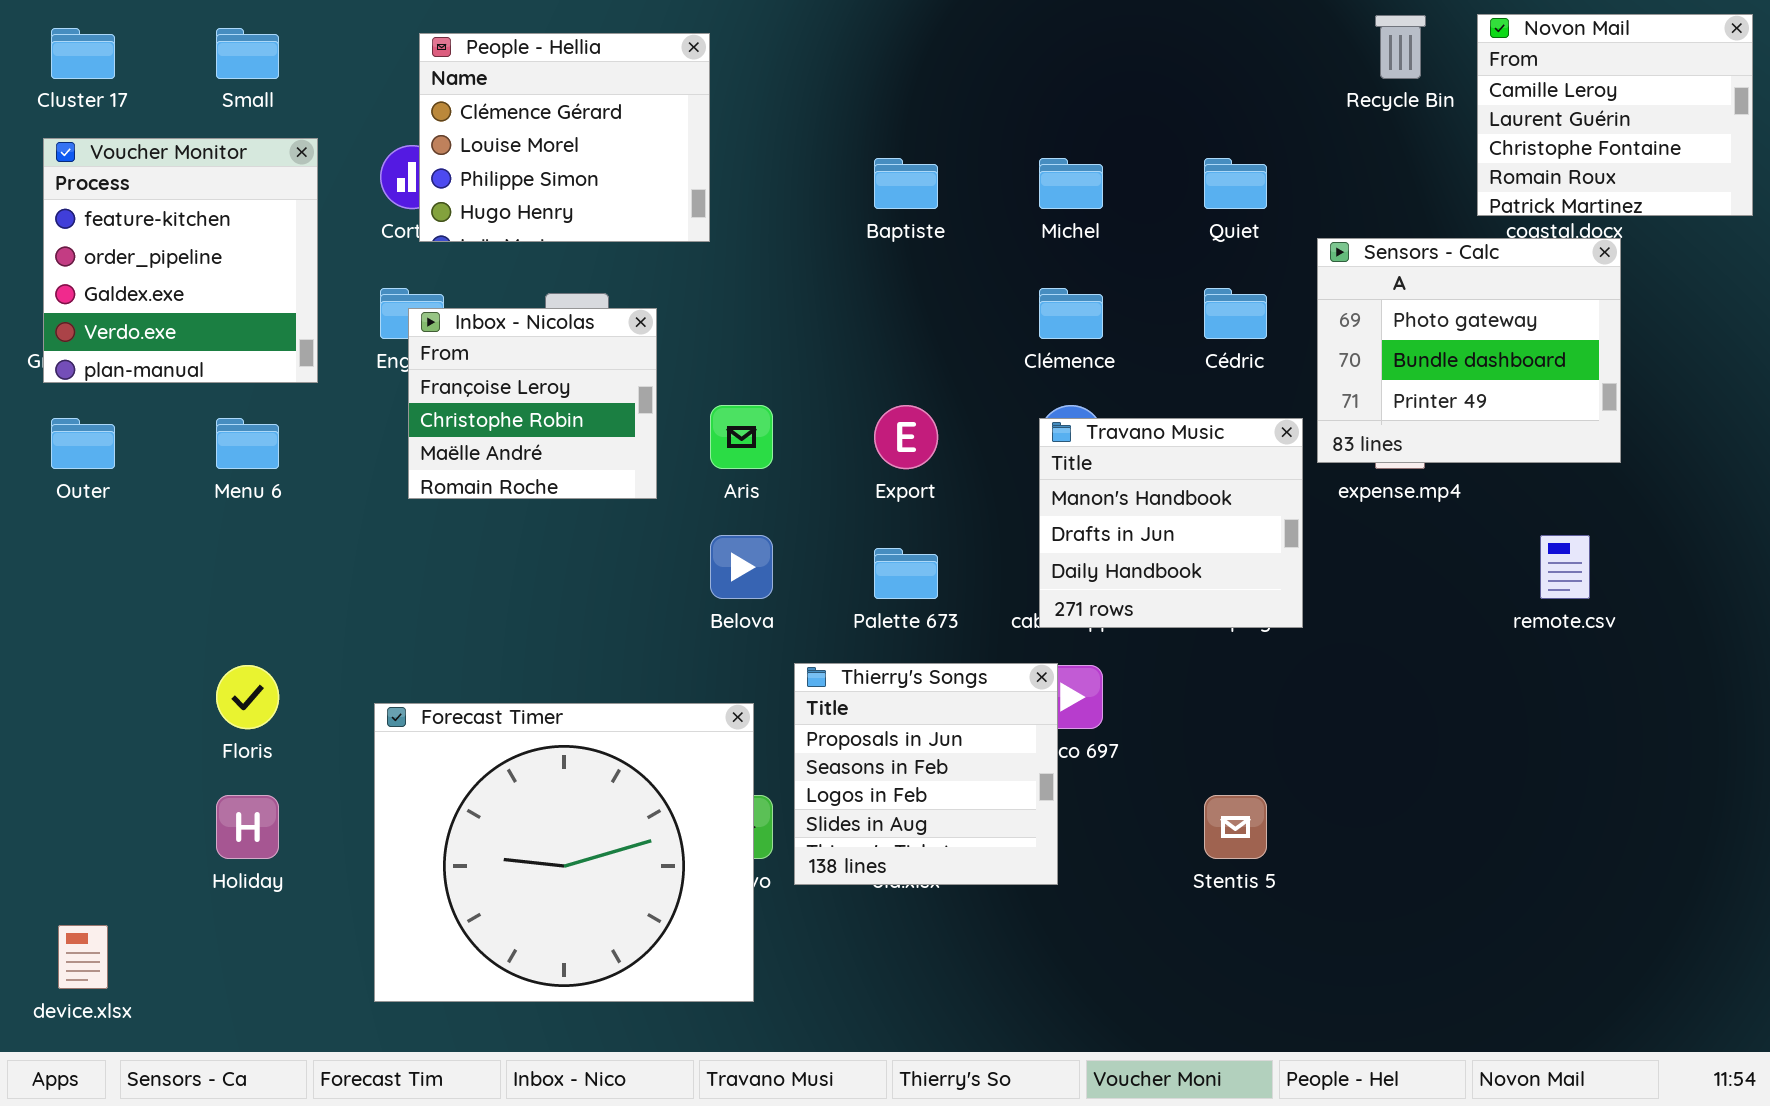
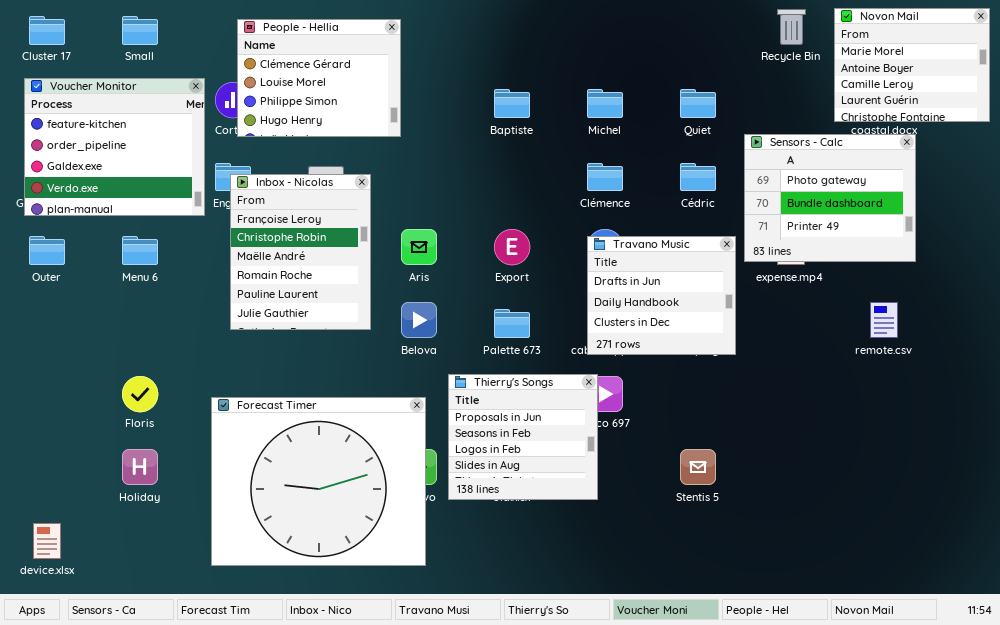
Novon Mail: [1477,14,1753,216] -> [834,8,990,122], scrolled up 2 rows
Voucher Monitor: [43,138,318,383] -> [24,78,205,216], resized
Inbox - Nicolas: [408,308,657,499] -> [230,174,371,330], resized
Travano Music: [1039,418,1303,628] -> [587,236,736,355], scrolled down 1 row

